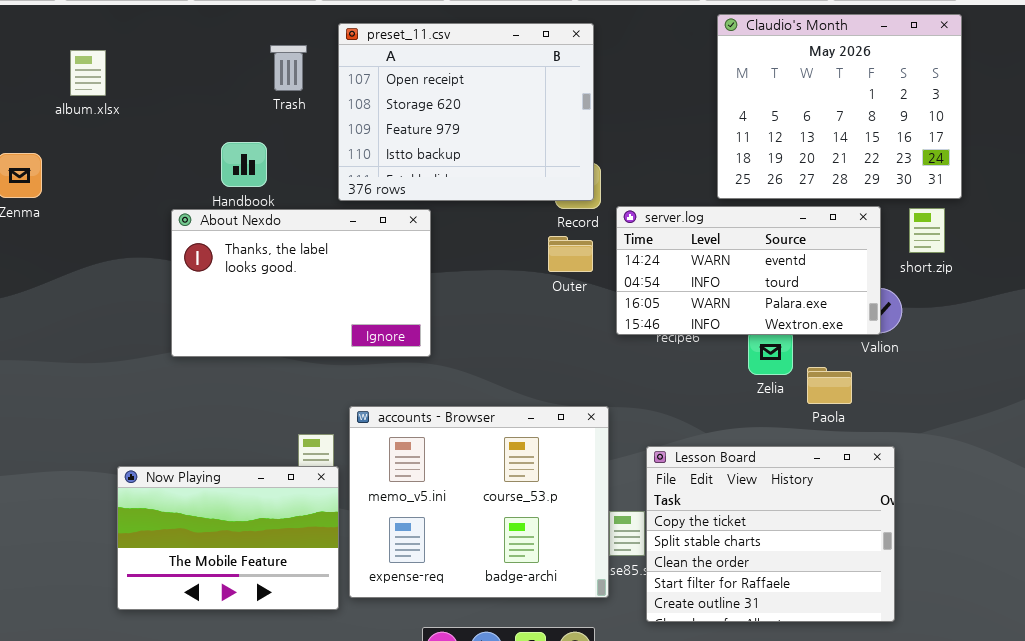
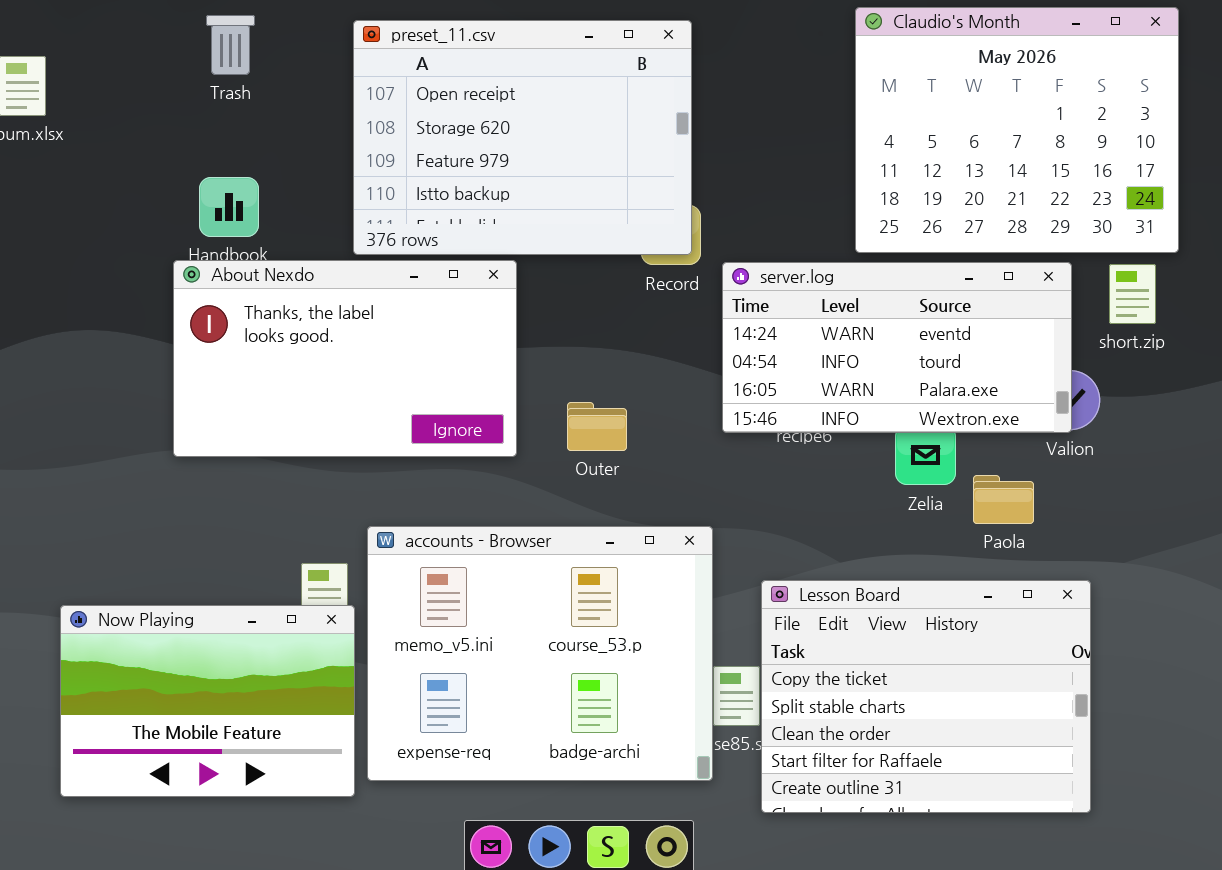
Trash: [270,45,307,91] -> [206,15,255,75], moved
About Nexdo: [171,209,431,357] -> [173,260,517,457], moved
Outer: [548,236,593,272] -> [567,402,627,451], moved

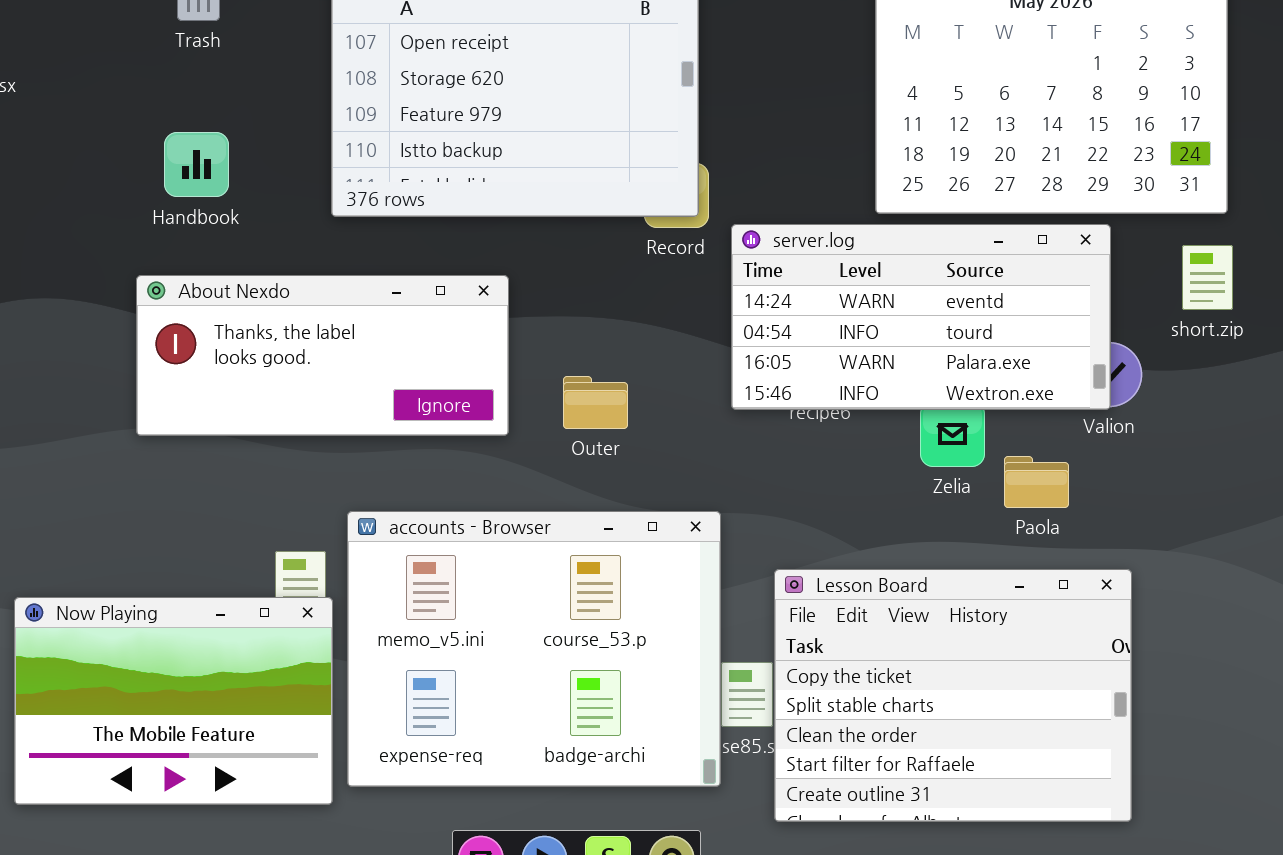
About Nexdo: [173,260,517,457] -> [136,275,509,436], resized
short.zip: [1109,264,1156,324] -> [1182,245,1233,310], moved

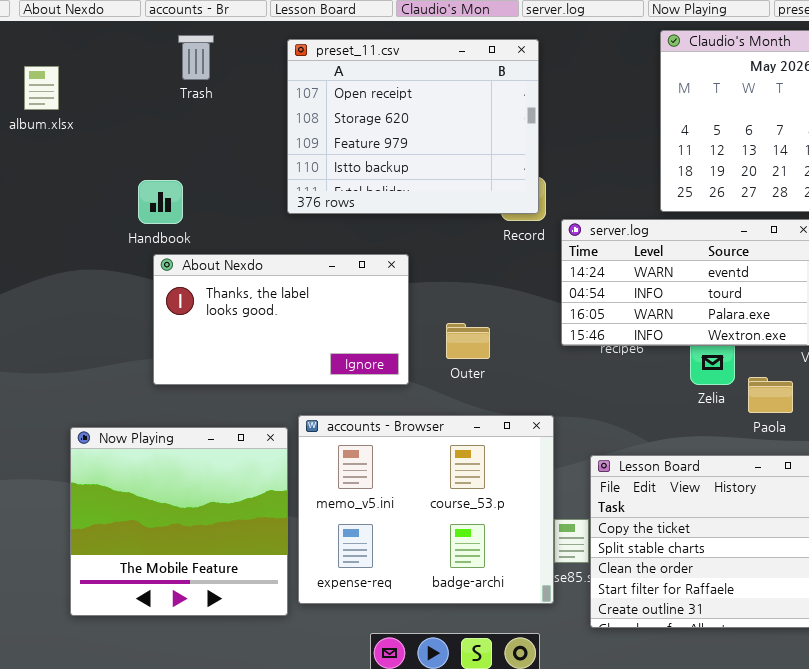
Handbook: [164,132,229,197] -> [138,180,183,224], moved
About Nexdo: [136,275,509,436] -> [153,254,409,385], resized
Now Playing: [14,597,333,805] -> [70,427,288,616], resized

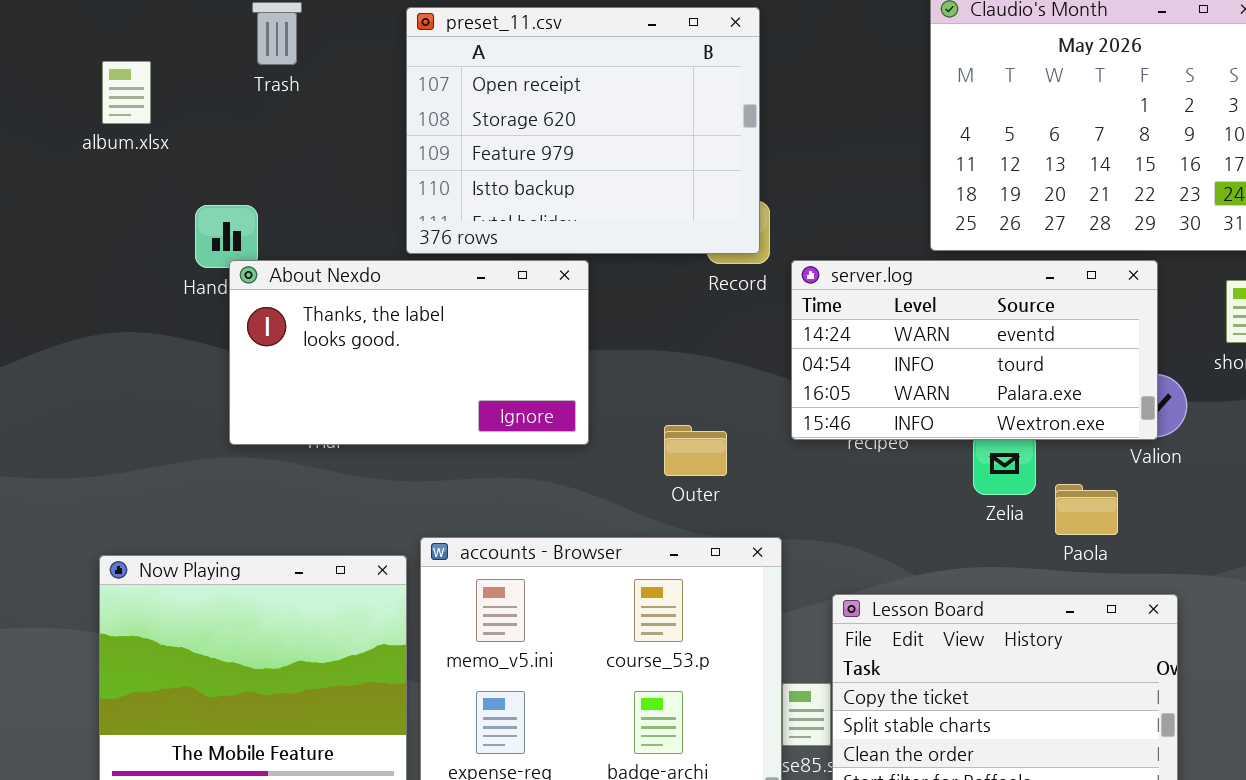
album.xlsx: [24,66,59,110] -> [102,61,151,124], moved
About Nexdo: [153,254,409,385] -> [229,260,589,445], moved
Outer: [446,323,490,359] -> [664,425,727,476], moved

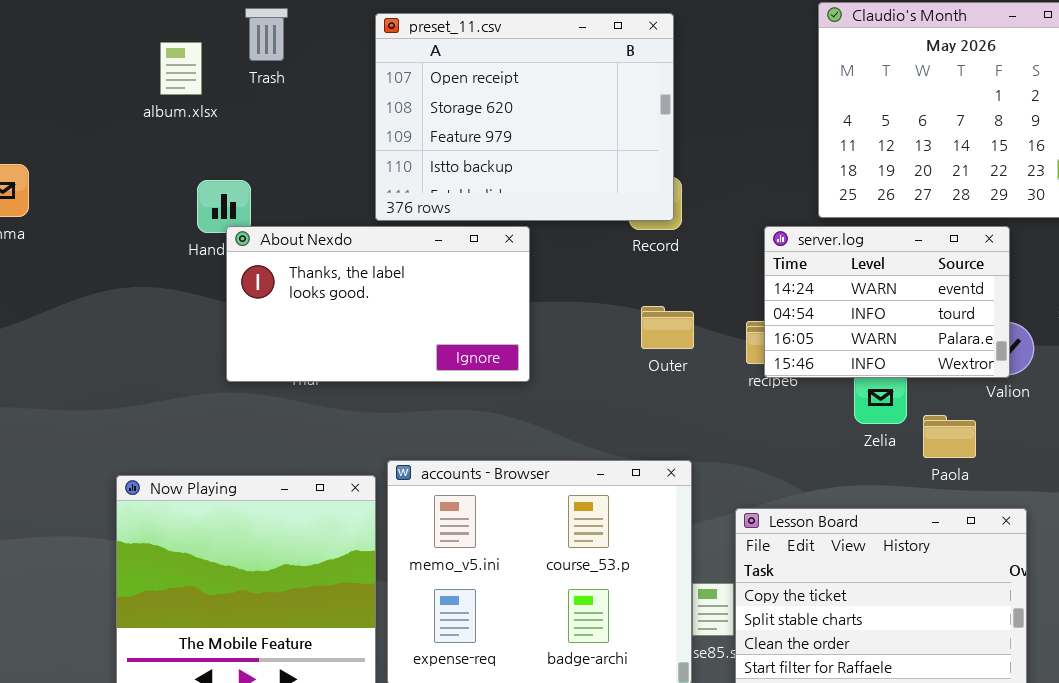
album.xlsx: [102,61,151,124] -> [160,42,202,95], moved
server.log: [791,260,1158,440] -> [764,226,1010,378], resized
Outer: [664,425,727,476] -> [641,306,694,349], moved

